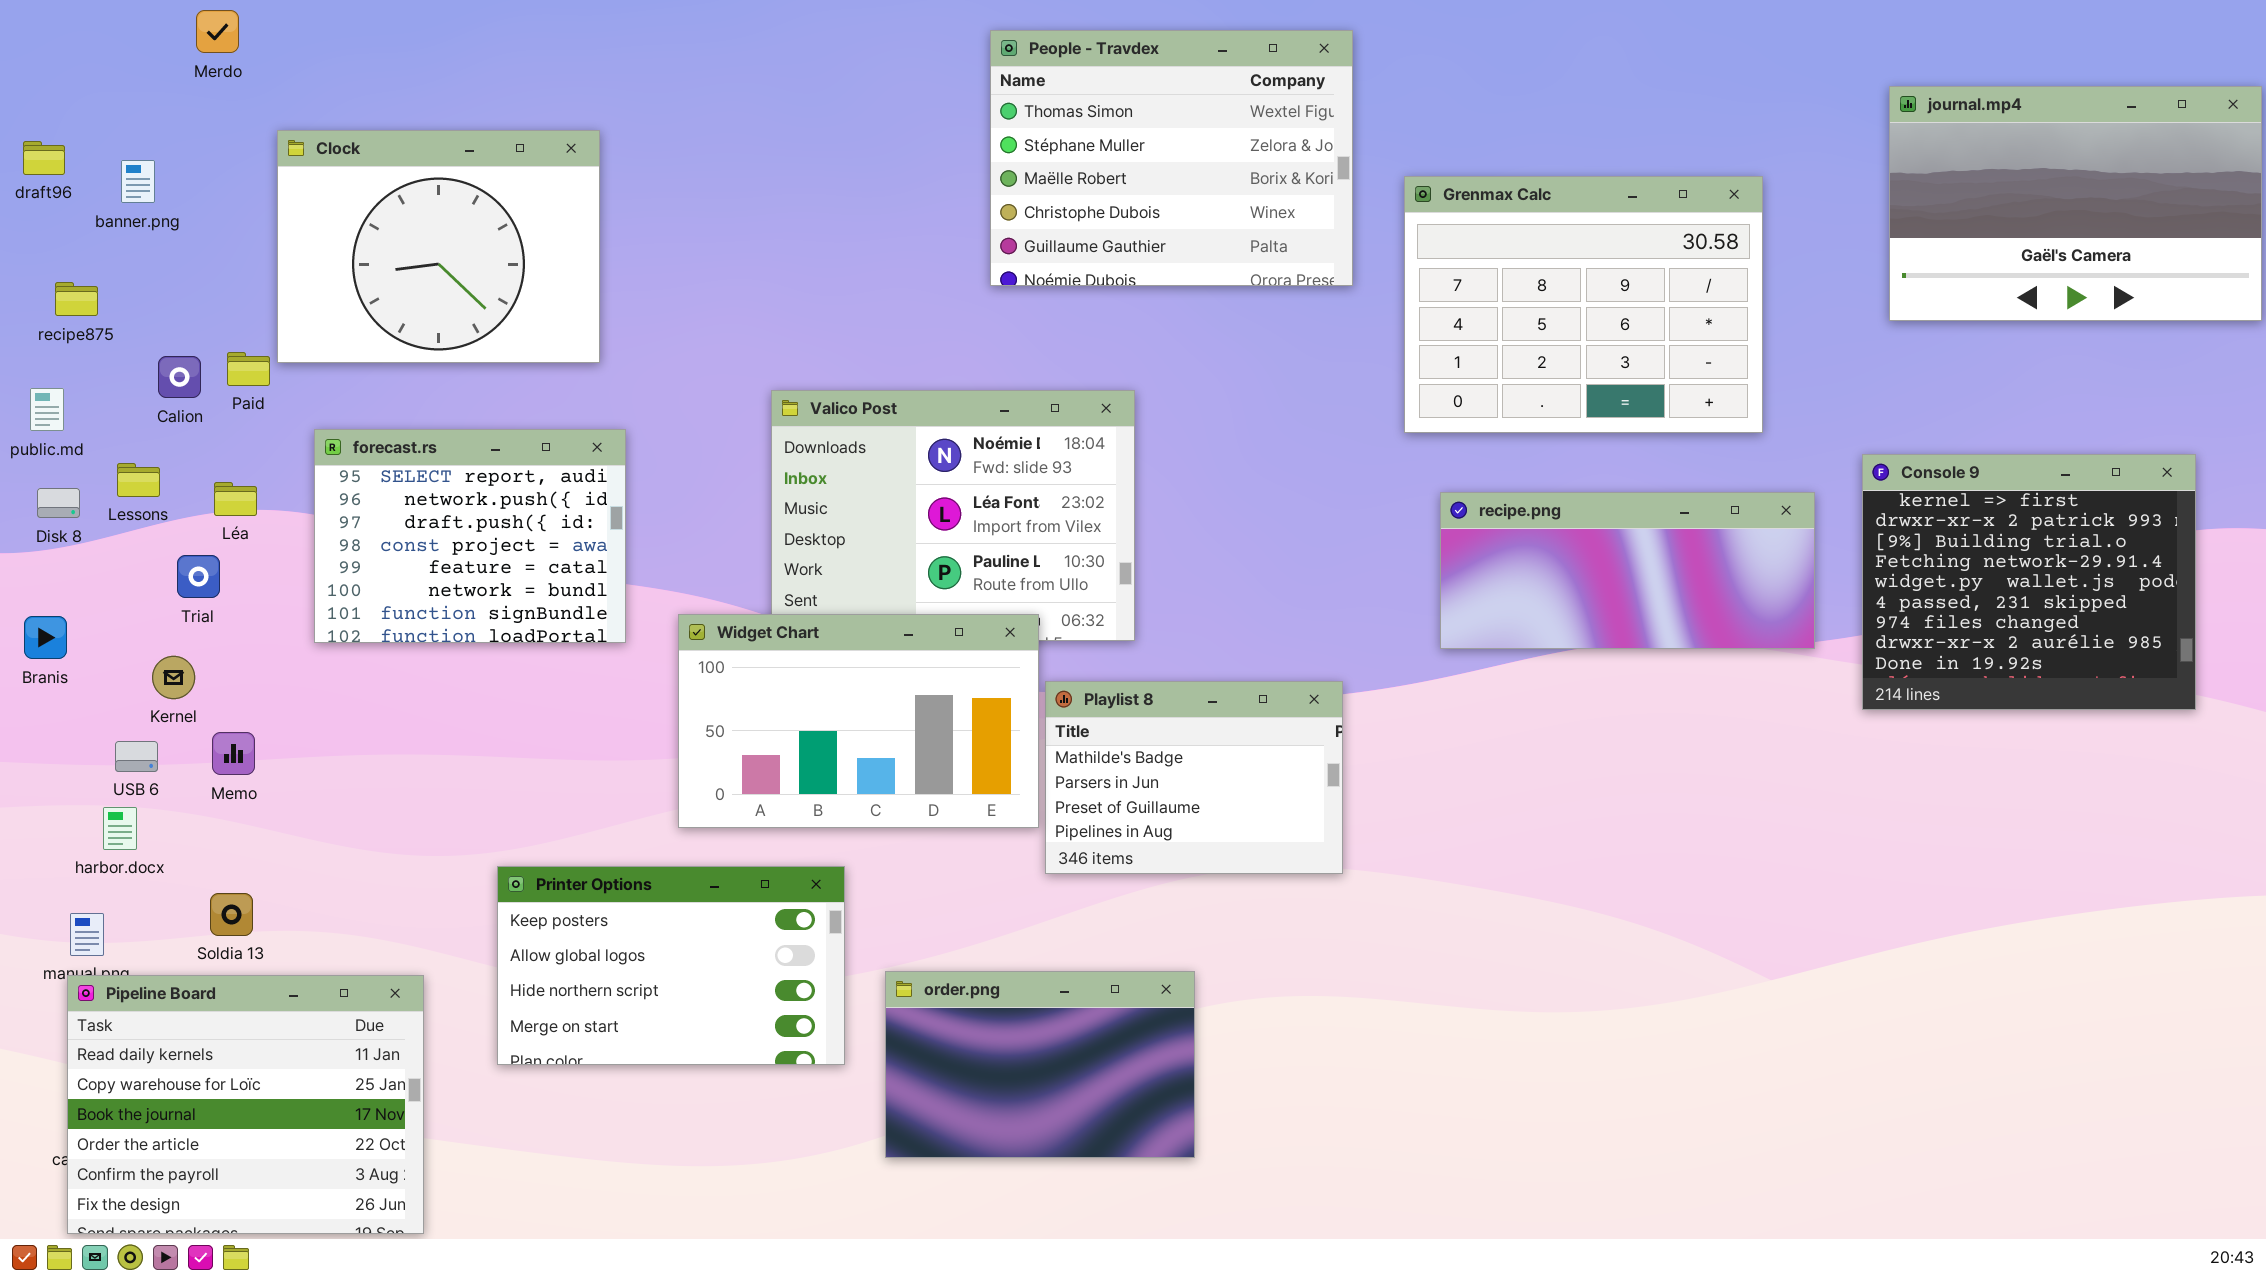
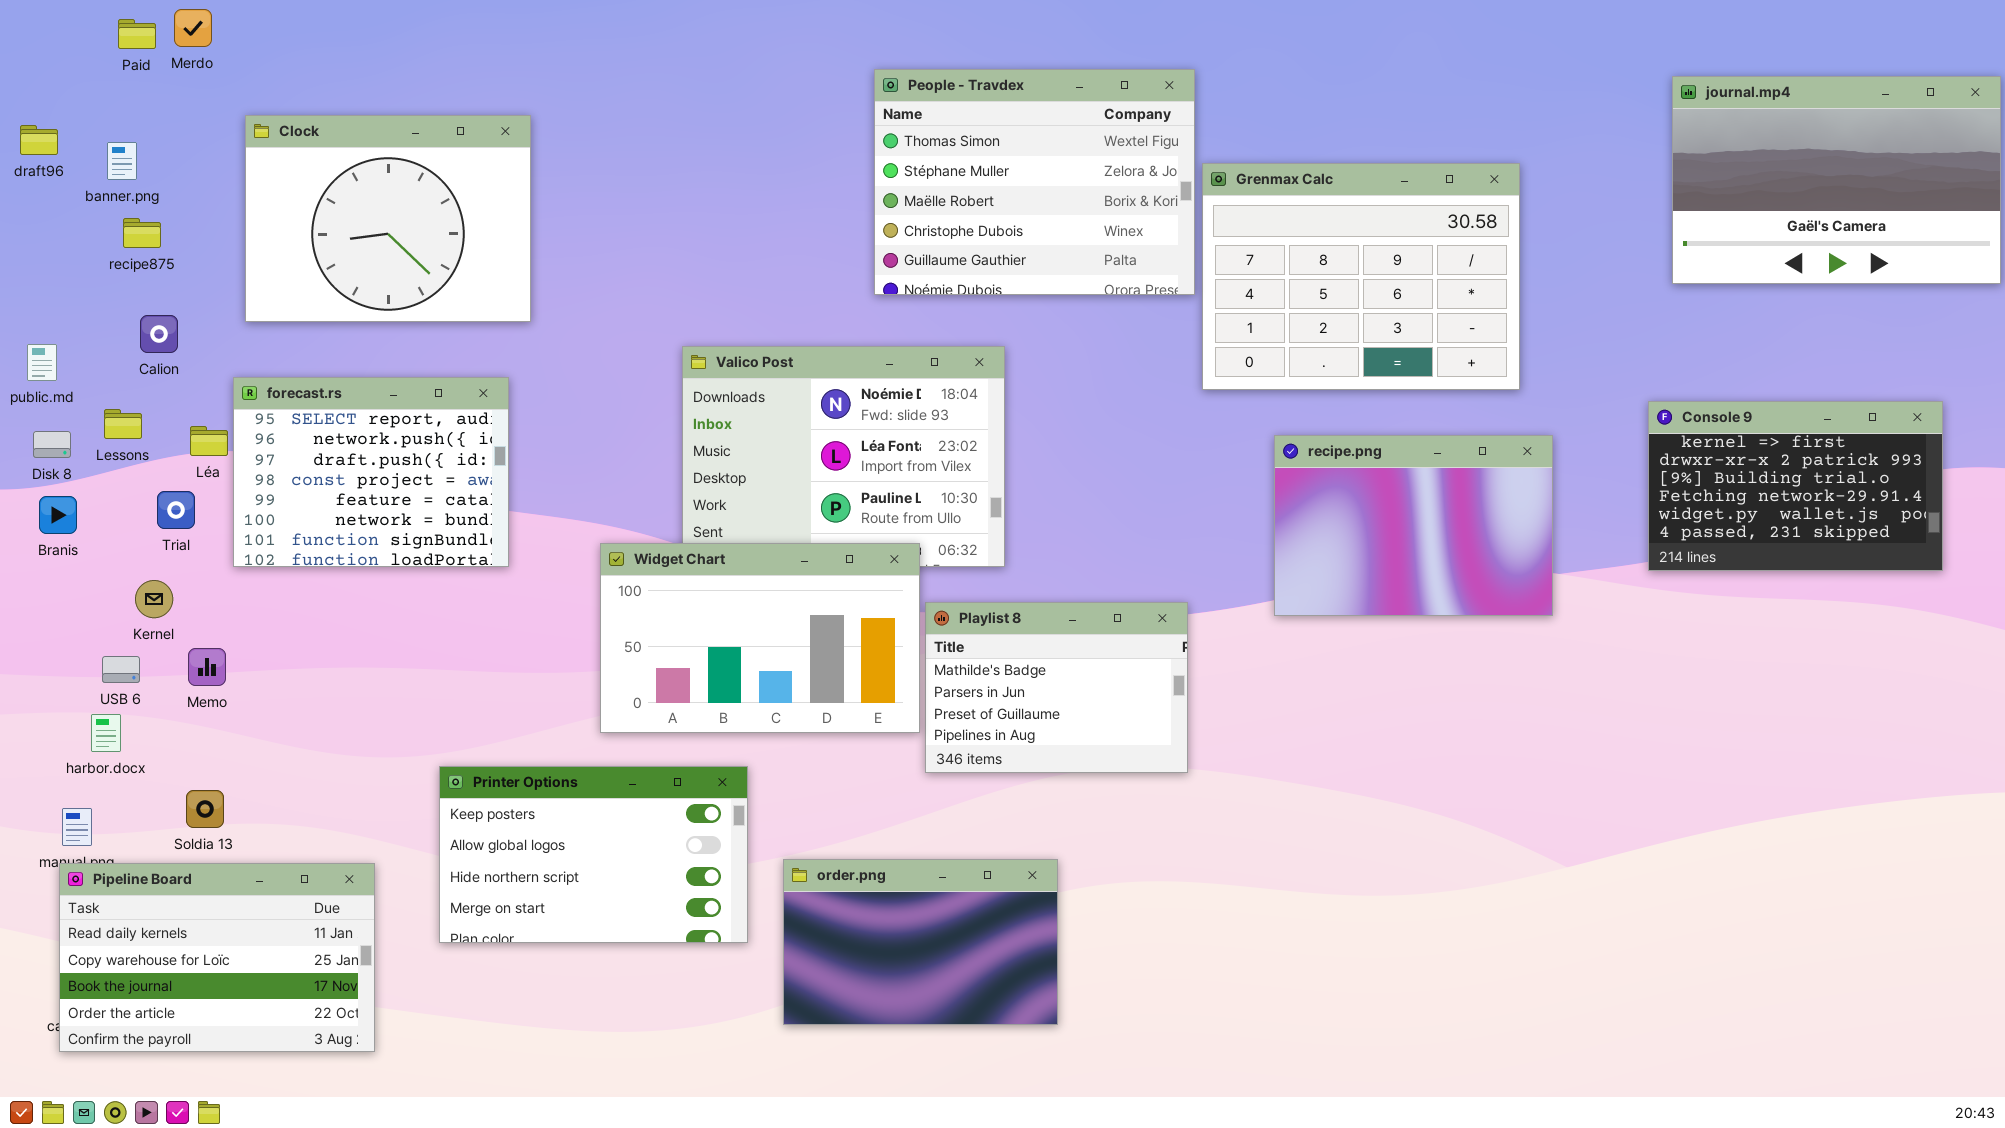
People - Travdex: [990,30,1353,286] -> [874,69,1195,295], moved
Grenmax Calc: [1404,176,1763,433] -> [1202,163,1520,390], moved
recipe875: [55,282,98,316] -> [123,218,161,248], moved
Paid: [227,352,270,386] -> [118,19,156,49], moved
forecast.rs: [314,429,626,643] -> [233,377,509,567], moved
Console 9: [1862,454,2196,710] -> [1648,401,1943,571], resized
recipe.png: [1440,492,1815,649] -> [1274,435,1553,616], resized
Branis: [24,616,67,659] -> [39,496,77,534], moved
Pipeline Board: [67,975,424,1234] -> [59,863,375,1052], resized

